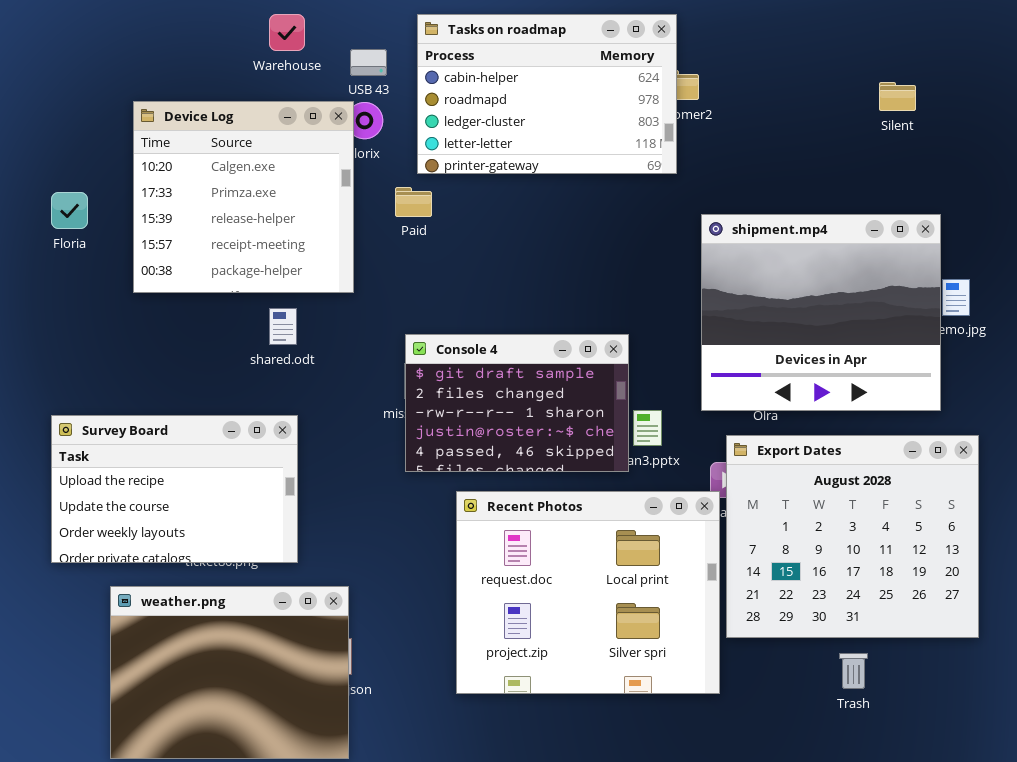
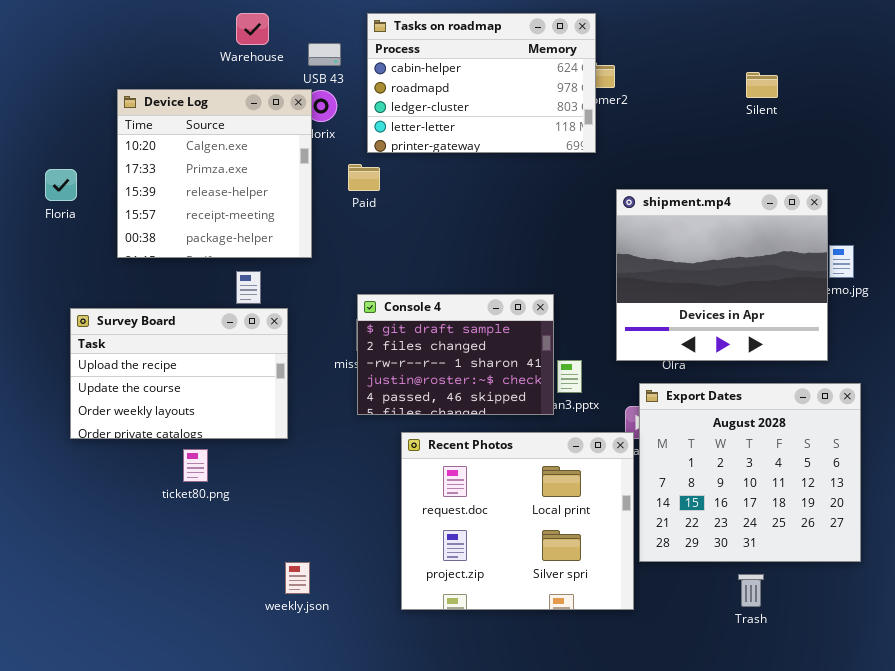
Silent: [879,82,916,111] -> [746,72,778,98], moved
Survey Board: [51,415,298,563] -> [70,308,288,439], moved
weather.png: [110,586,349,759] -> none, closed

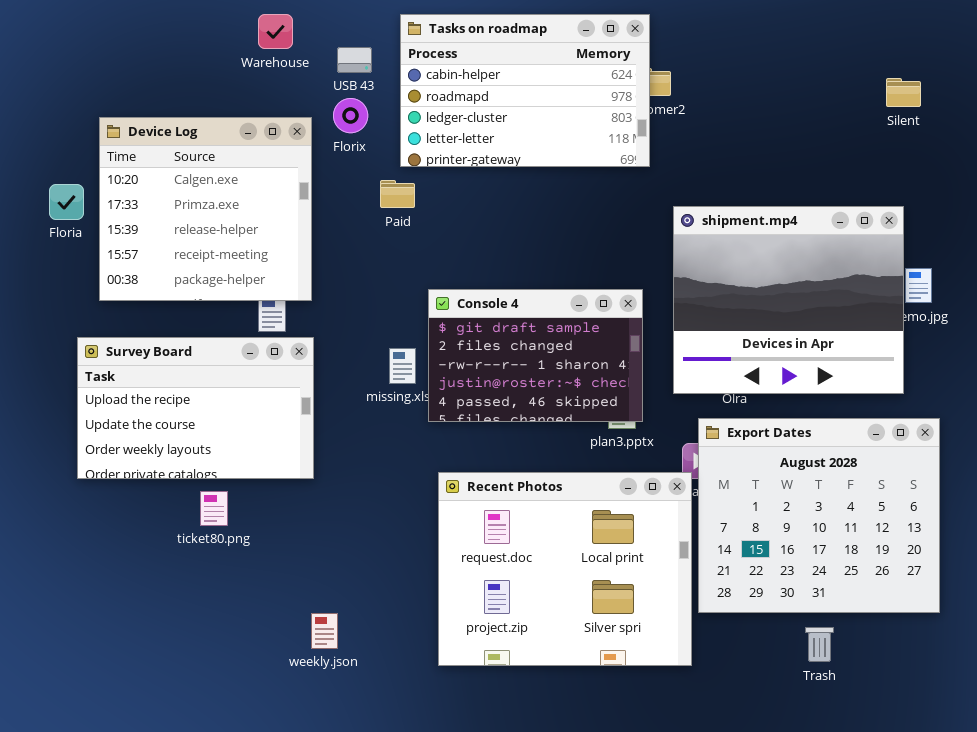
Silent: [746,72,778,98] -> [886,78,921,107], moved
Device Log: [117,89,312,258] -> [99,117,312,301], moved
Console 4: [357,294,554,415] -> [428,289,643,422], moved

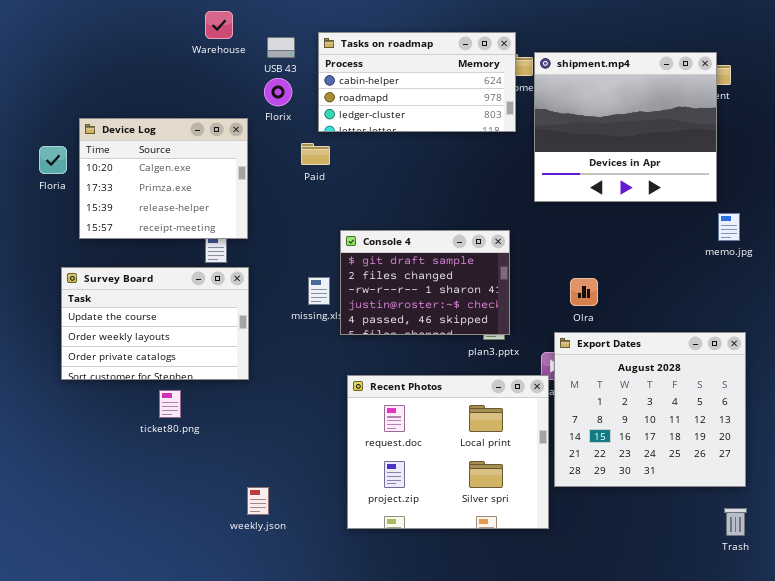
Tasks on roadmap: [400,14,650,167] -> [318,32,516,132], resized
Device Log: [99,117,312,301] -> [79,118,248,239], resized
shipment.mp4: [673,206,904,394] -> [534,52,717,202], moved
Survey Board: [77,337,314,479] -> [61,267,249,380], scrolled down 1 row
Trash: [805,627,834,662] -> [724,508,747,536], moved

